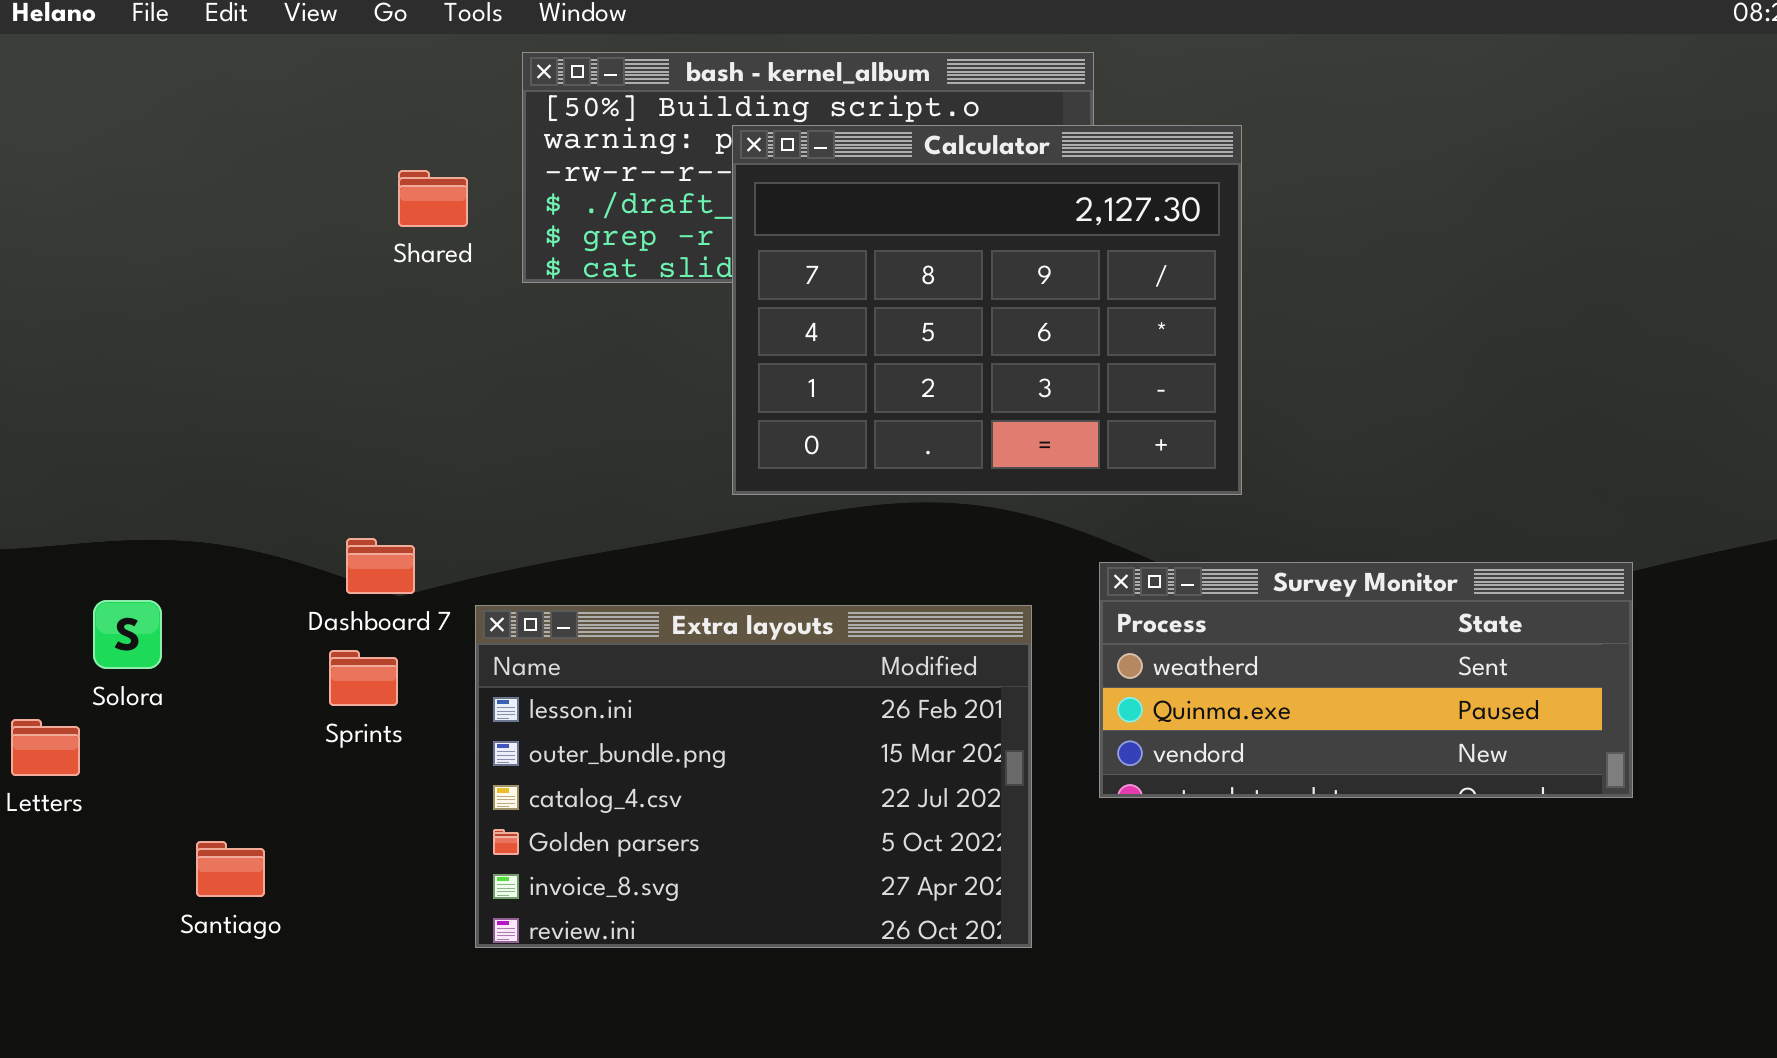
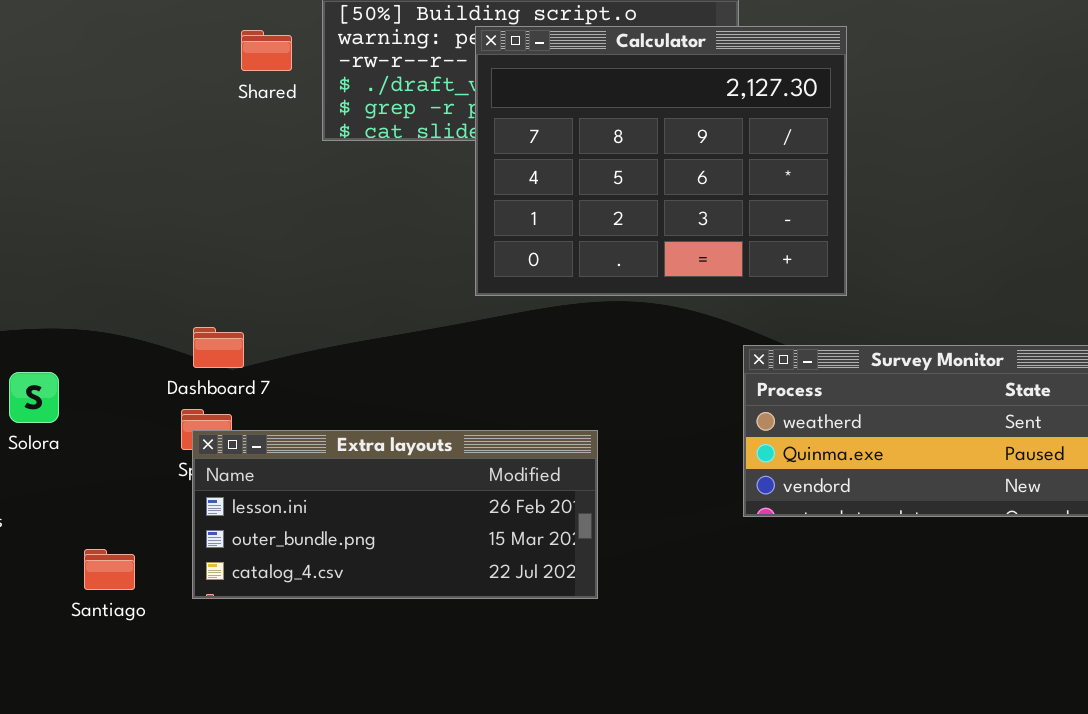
Shared: [398,170,468,227] -> [241,30,292,71], moved
Extra layouts: [475,605,1032,948] -> [192,430,598,599], moved, resized

